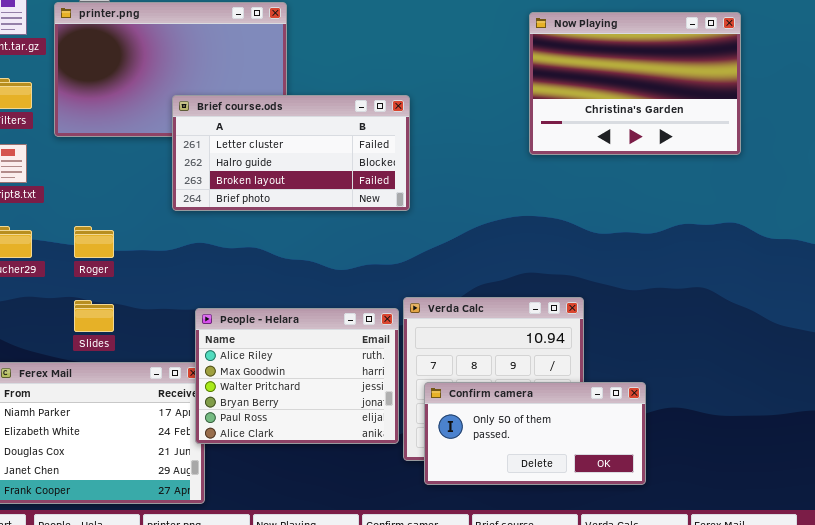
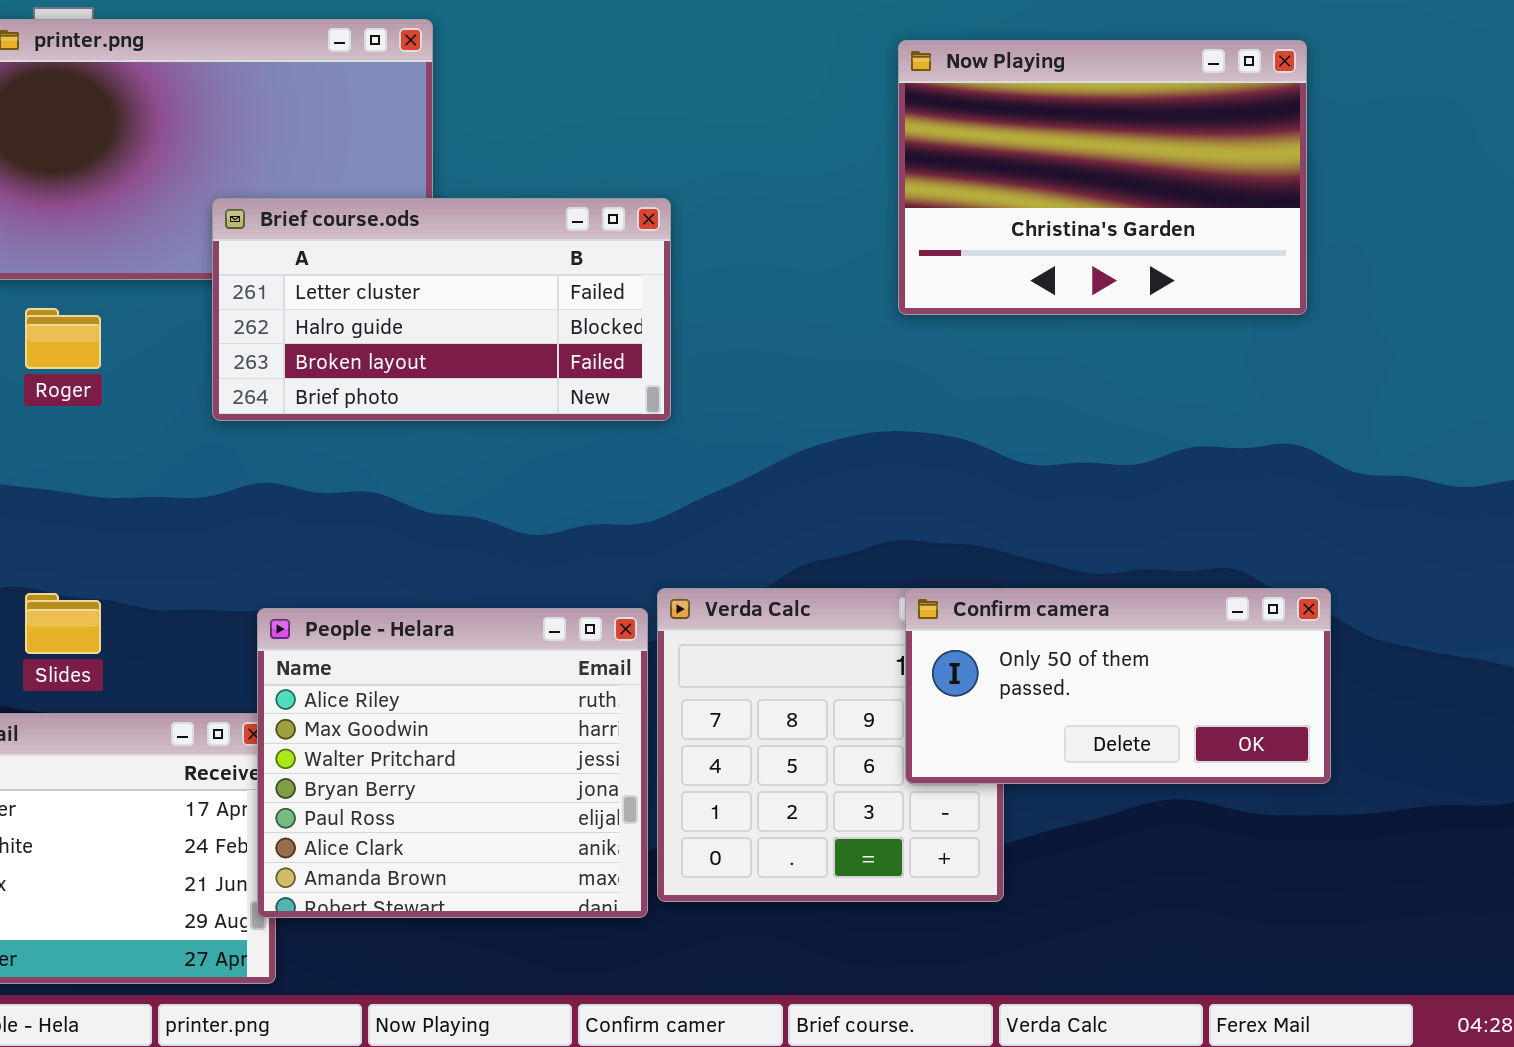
Roger: [74,226,114,258] -> [25,308,101,369], moved
People - Helara: [195,308,399,444] -> [257,608,648,918], resized
Confirm camera: [424,382,646,485] -> [905,588,1331,784], moved

